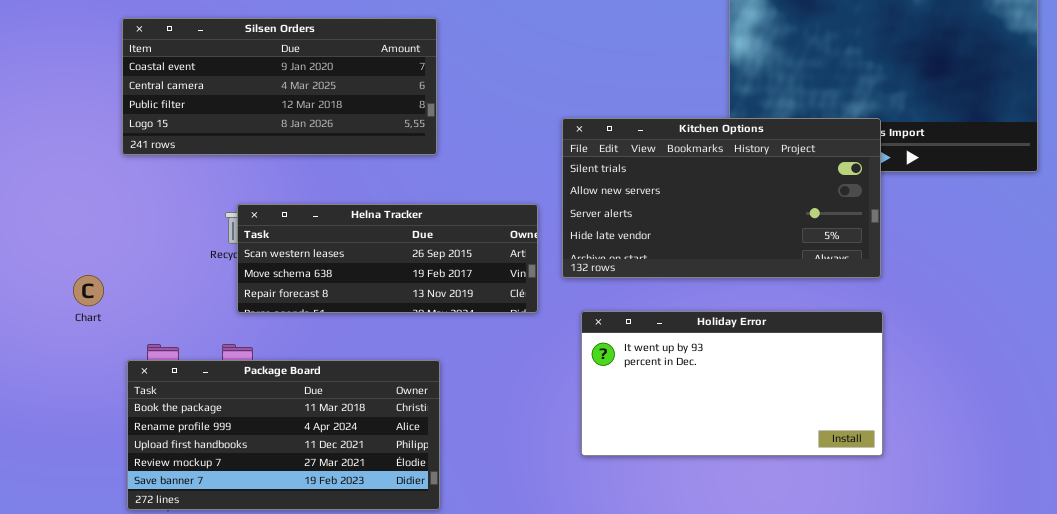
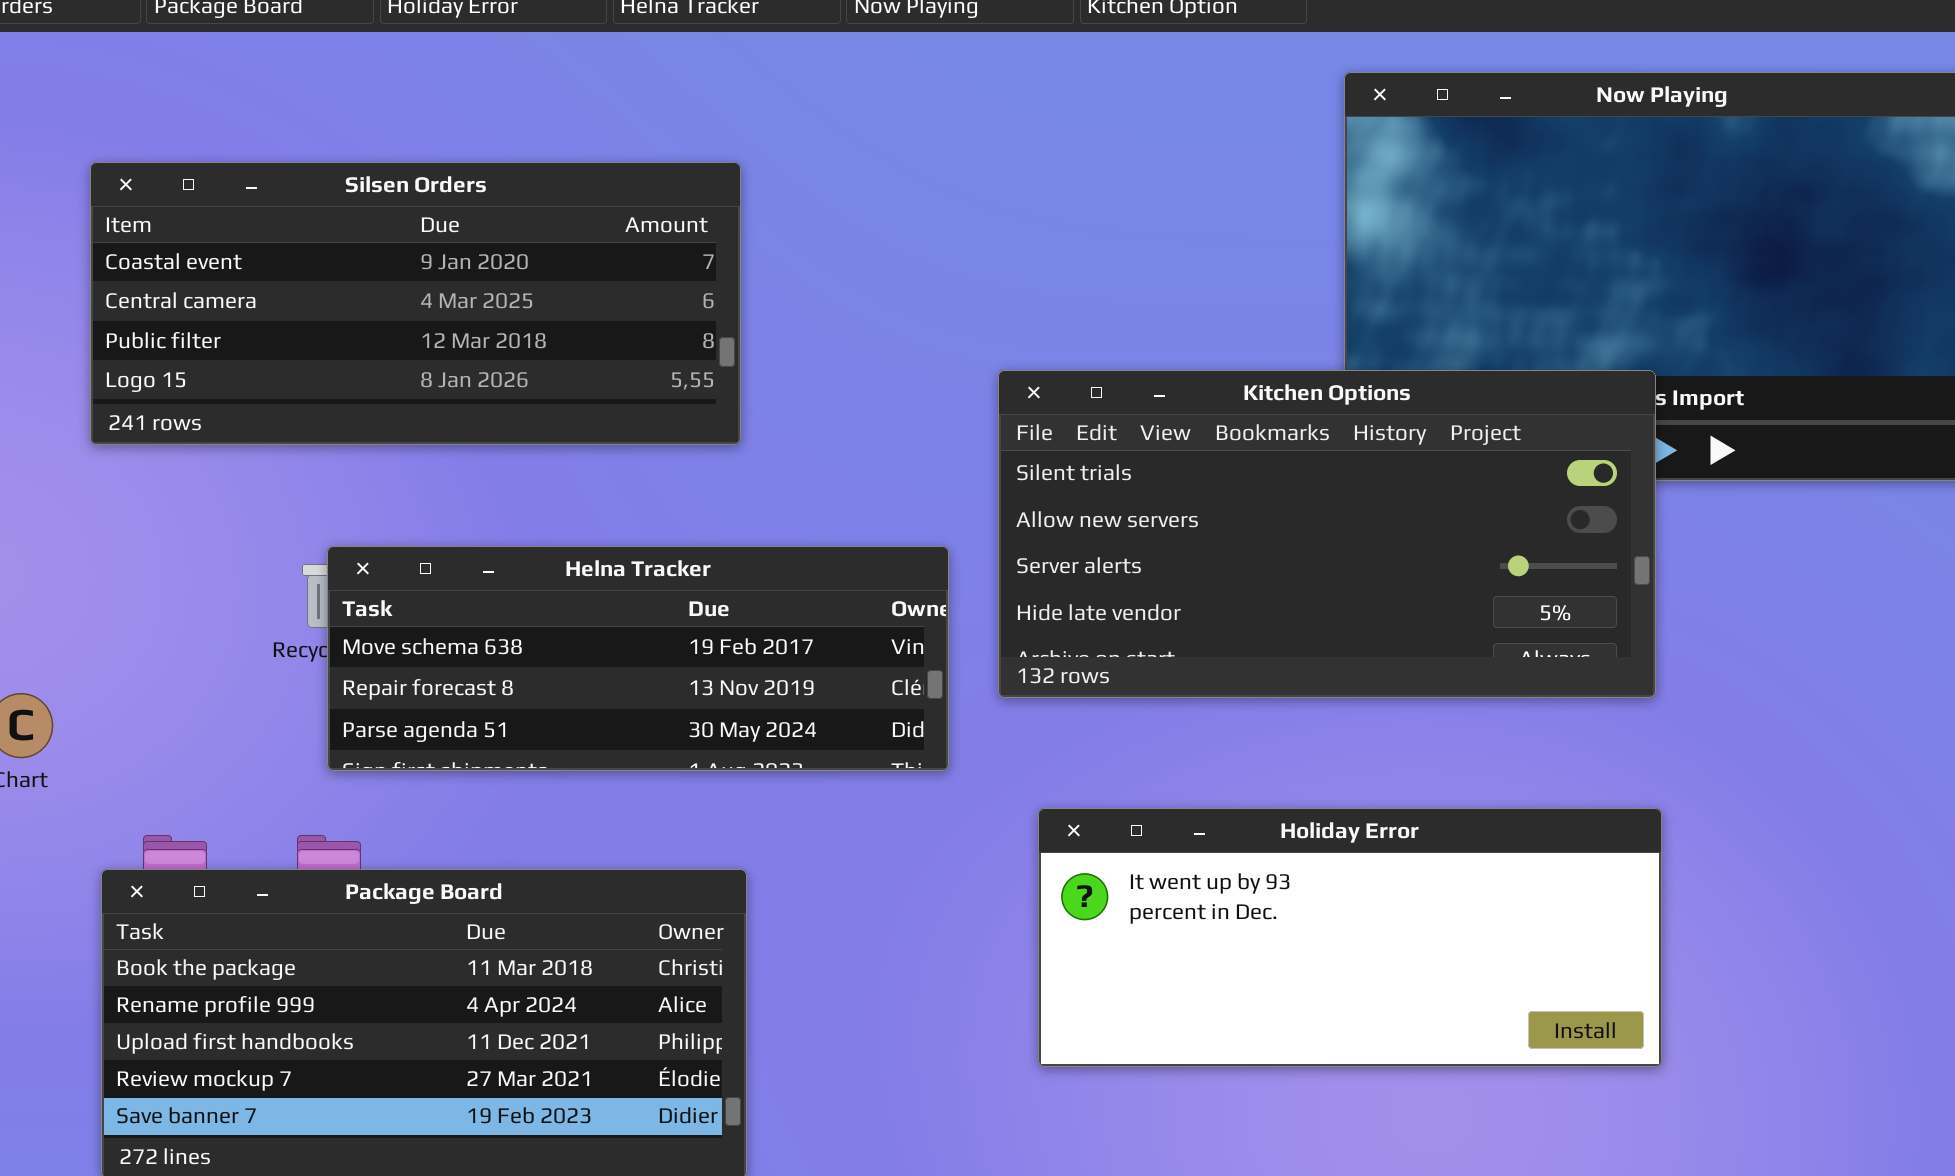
Helna Tracker: [237,204,538,313] -> [327,546,949,771], scrolled down 1 row
Holiday Error: [581,311,883,456] -> [1038,808,1662,1067], resized

